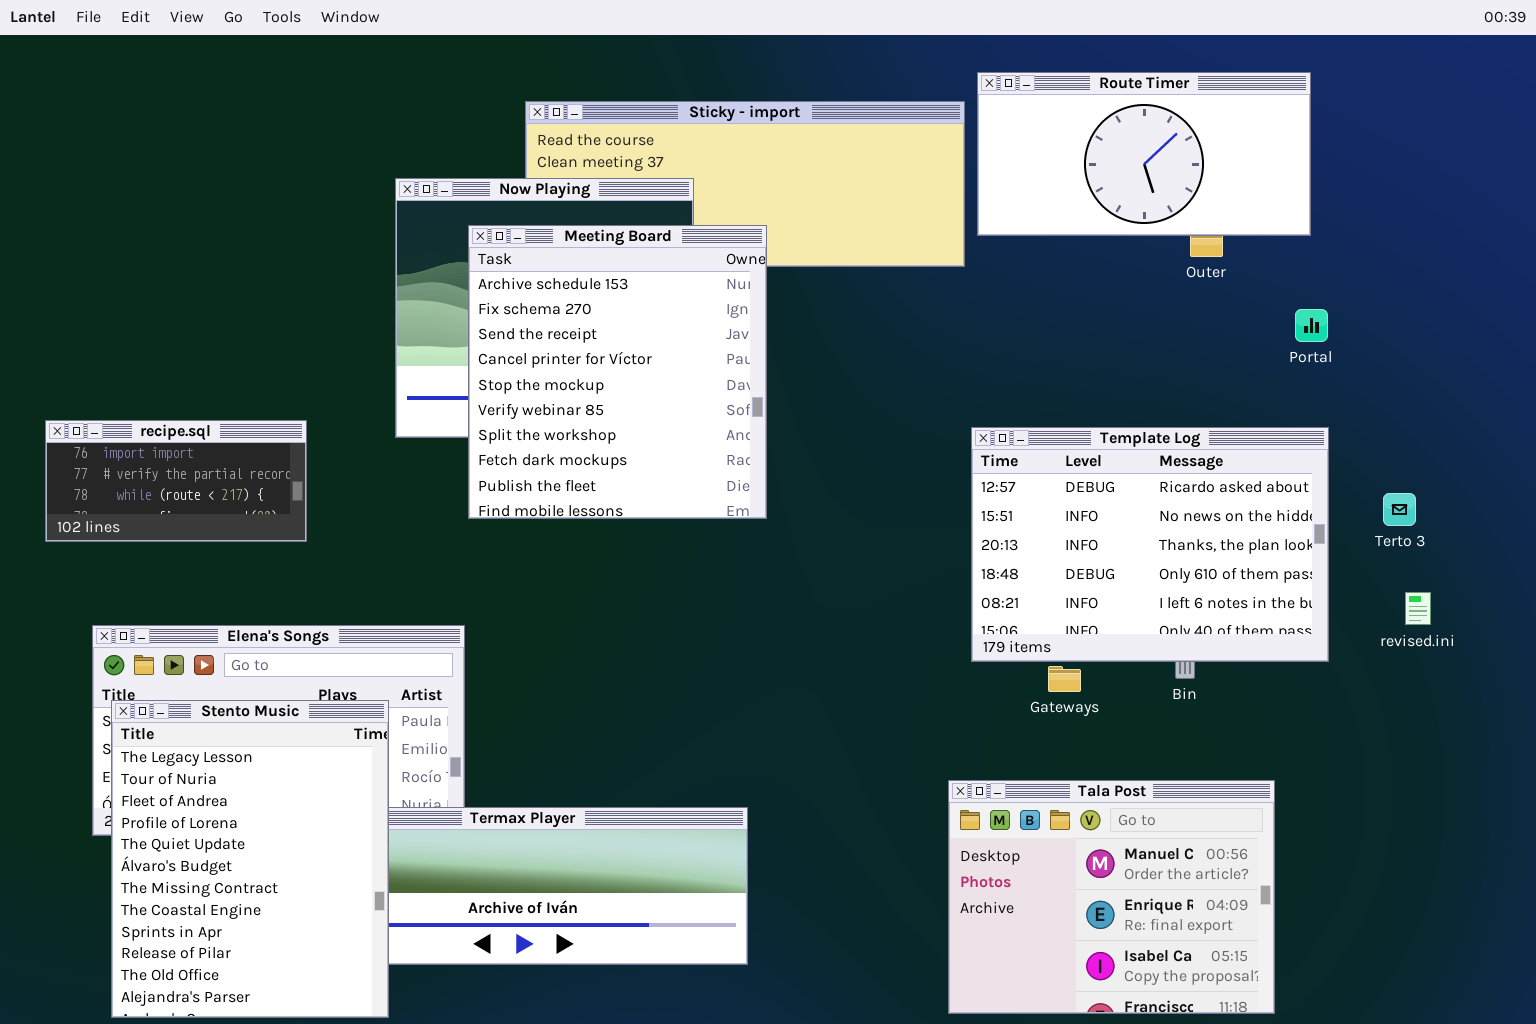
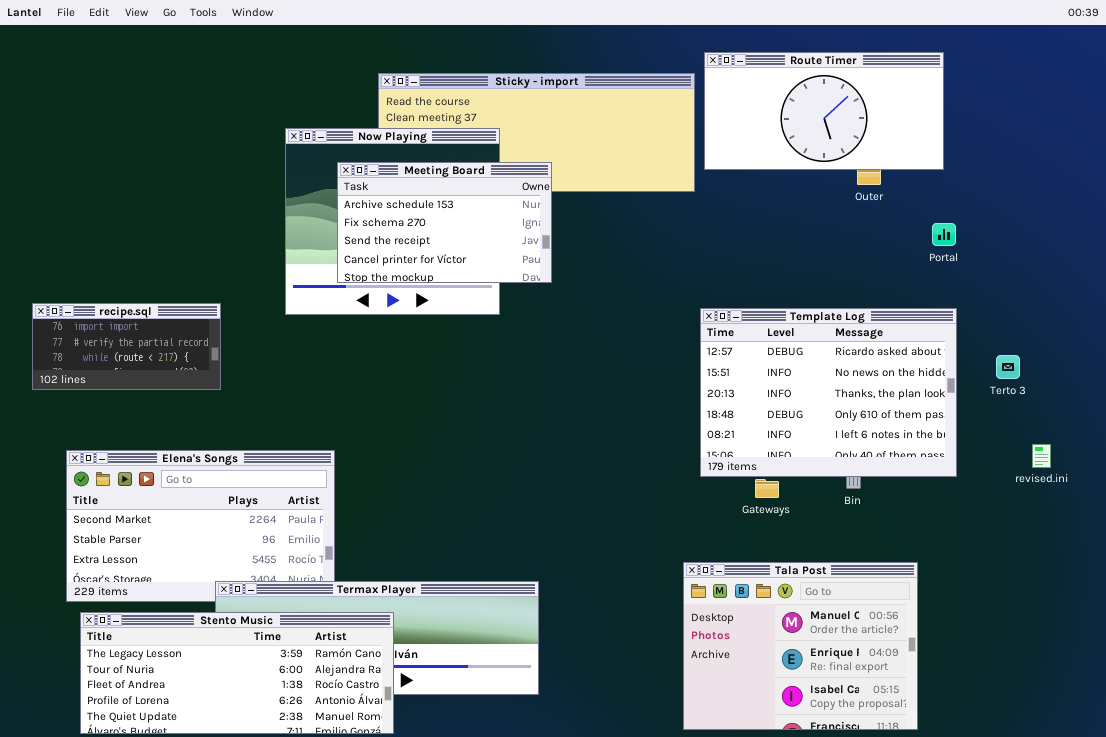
Meeting Board: [468,225,767,519] -> [337,162,552,283], resized
revised.ini: [1405,592,1431,625] -> [1032,444,1051,468], moved
Stento Music: [111,700,389,1018] -> [80,612,394,734], resized

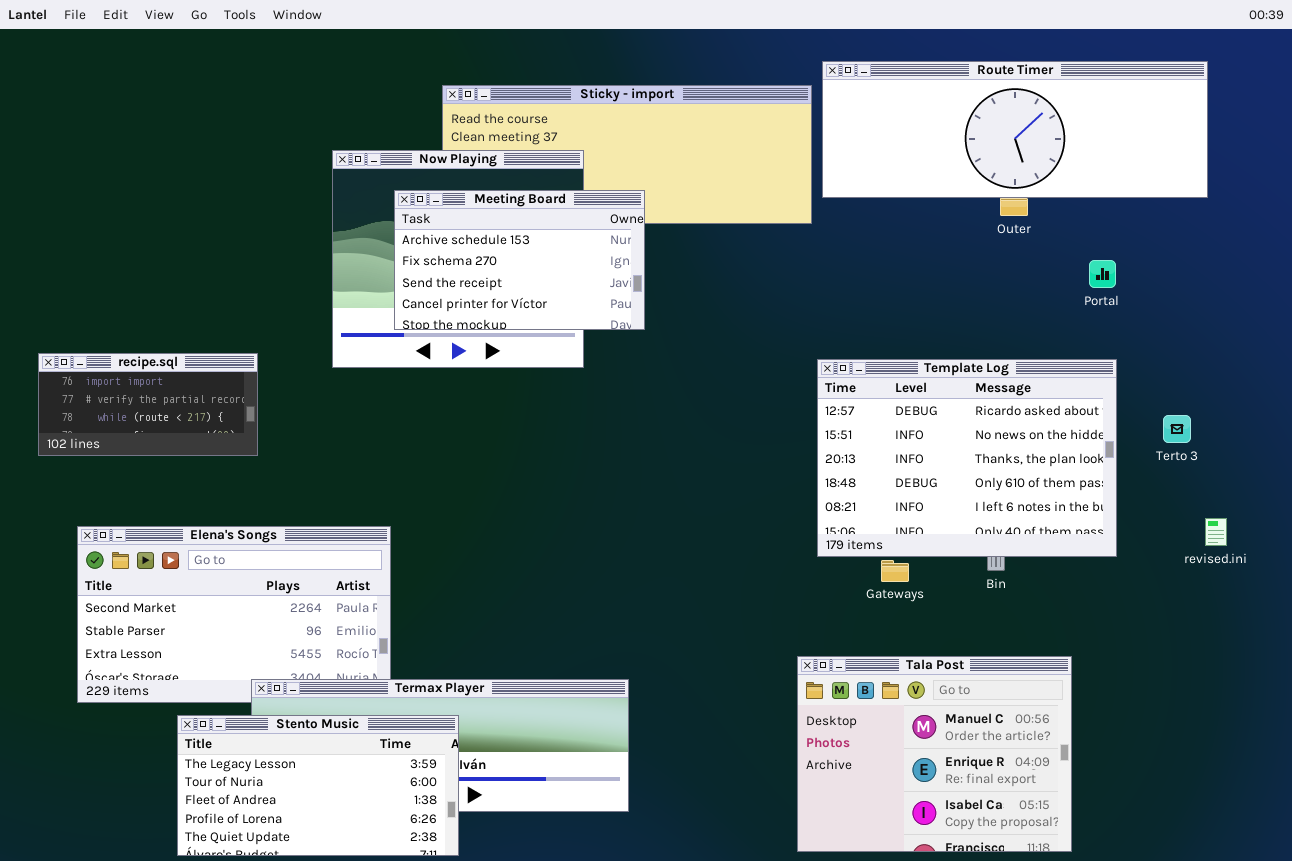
Route Timer: [704,52,944,170] -> [822,61,1208,198], resized
Stento Music: [80,612,394,734] -> [177,715,459,856], resized

